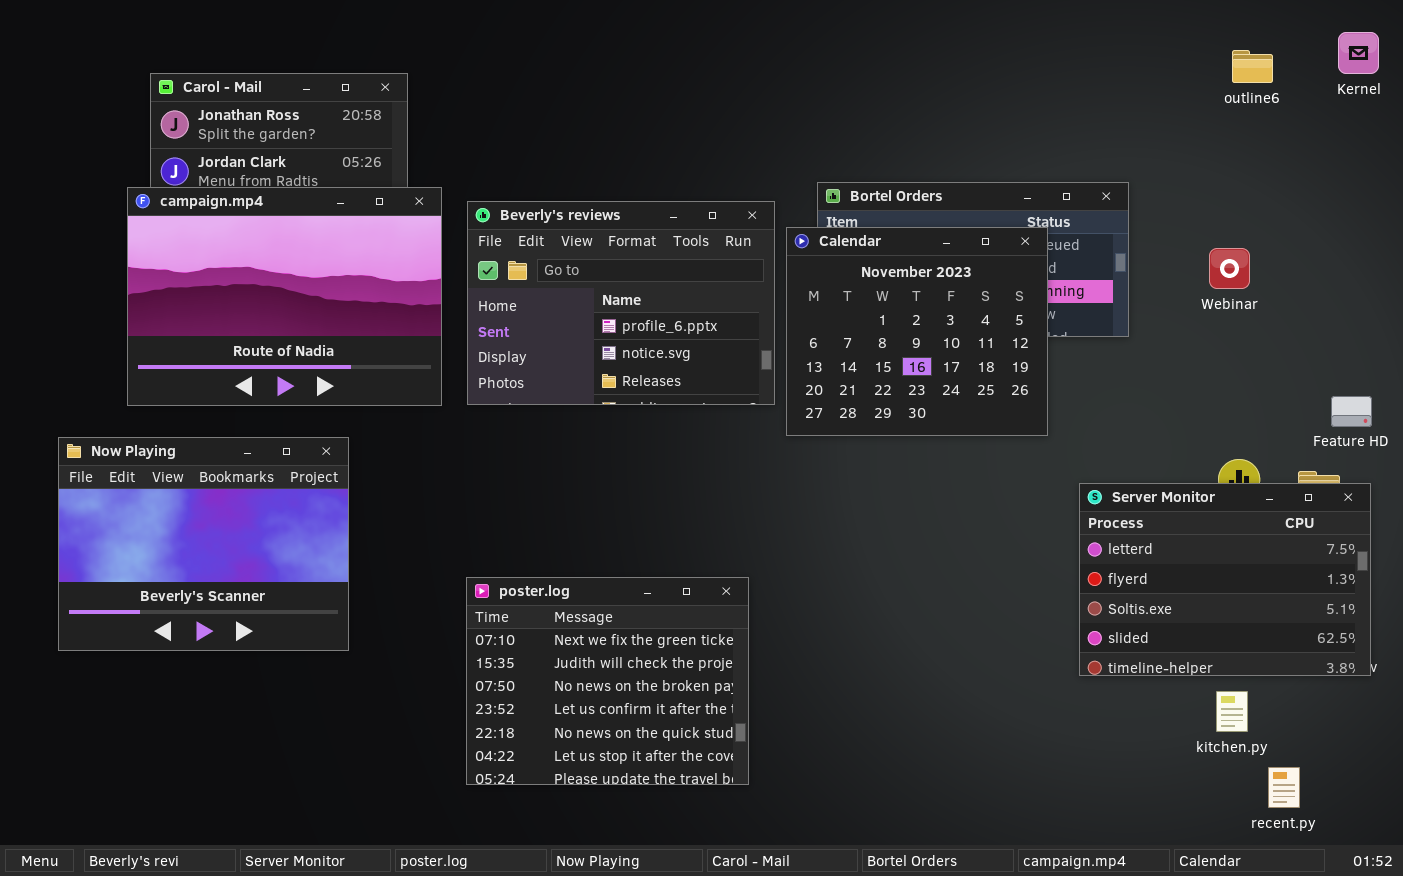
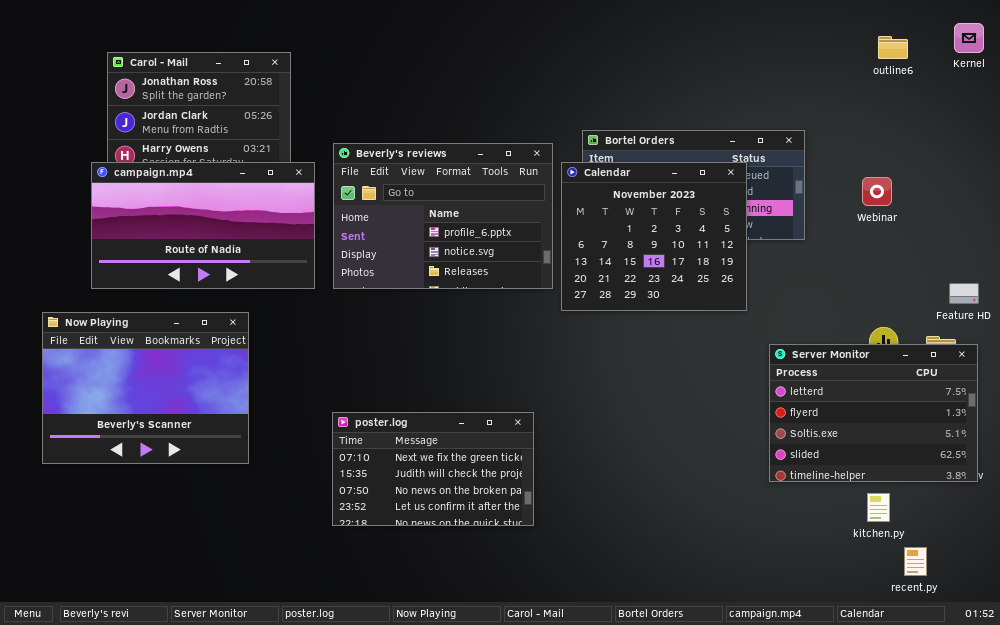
campaign.mp4: [127,187,442,406] -> [91,162,315,289], resized
poster.log: [466,577,749,785] -> [332,412,534,526], resized

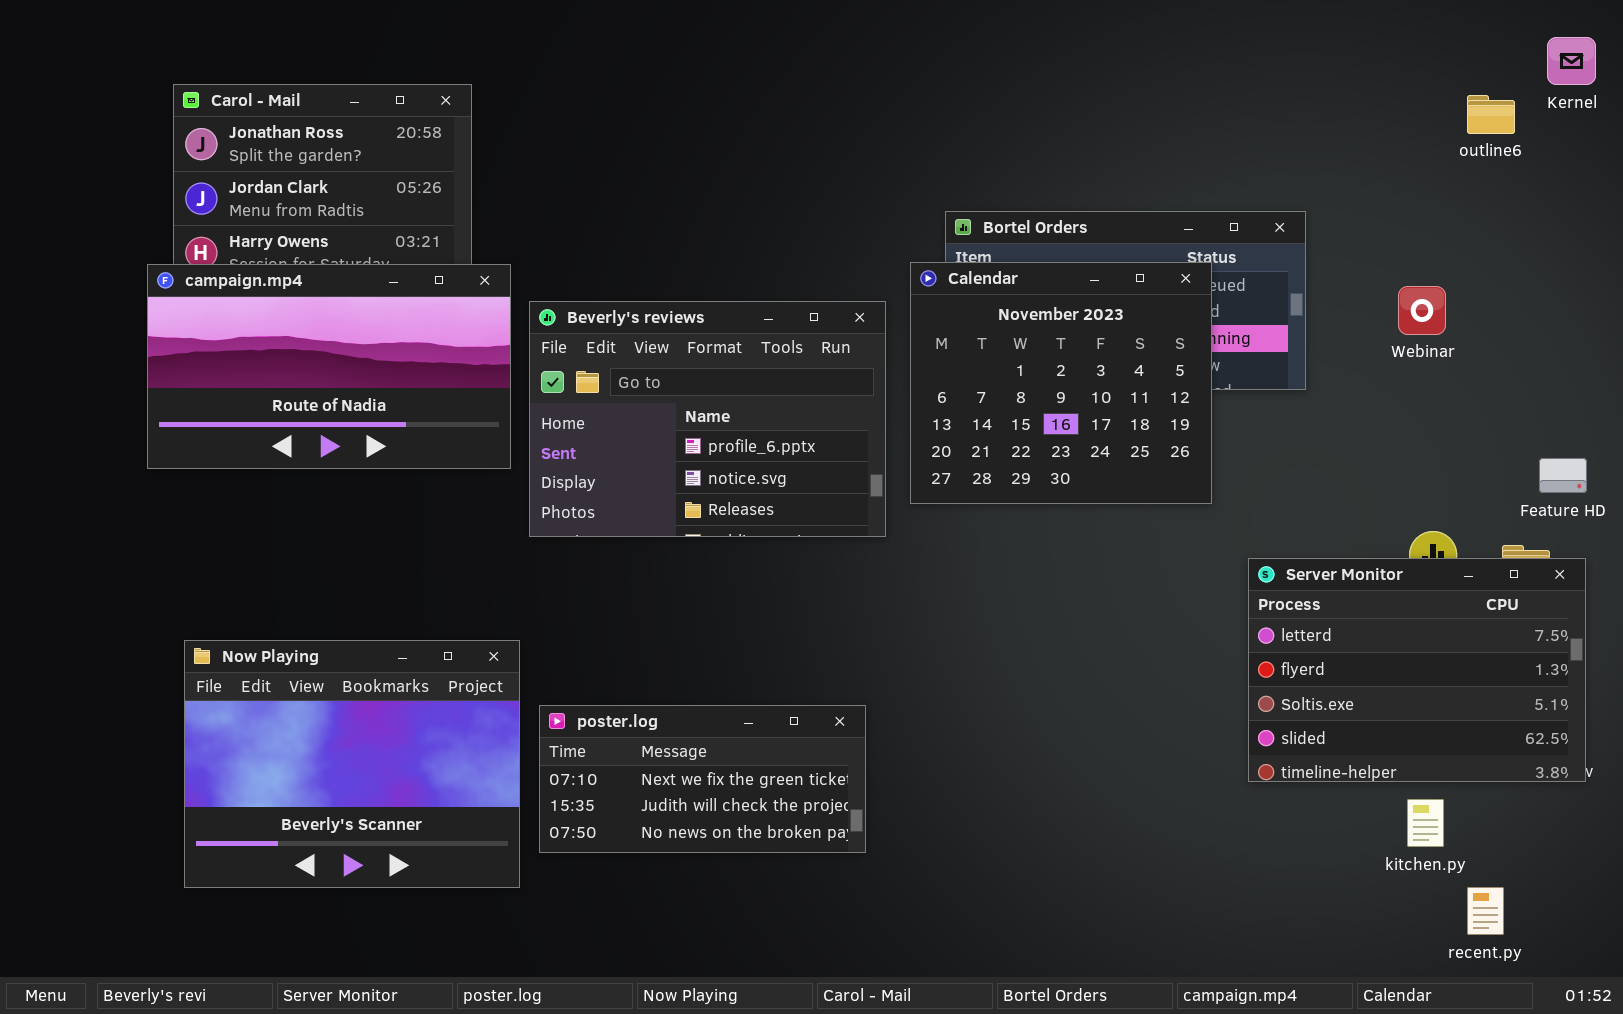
outline6: [878,36,908,59] -> [1467,95,1515,134], moved
Beverly's reviews: [333,143,553,289] -> [529,301,886,537], moved
Now Playing: [42,312,249,464] -> [184,640,520,888], moved
poster.log: [332,412,534,526] -> [539,705,866,853], resized

